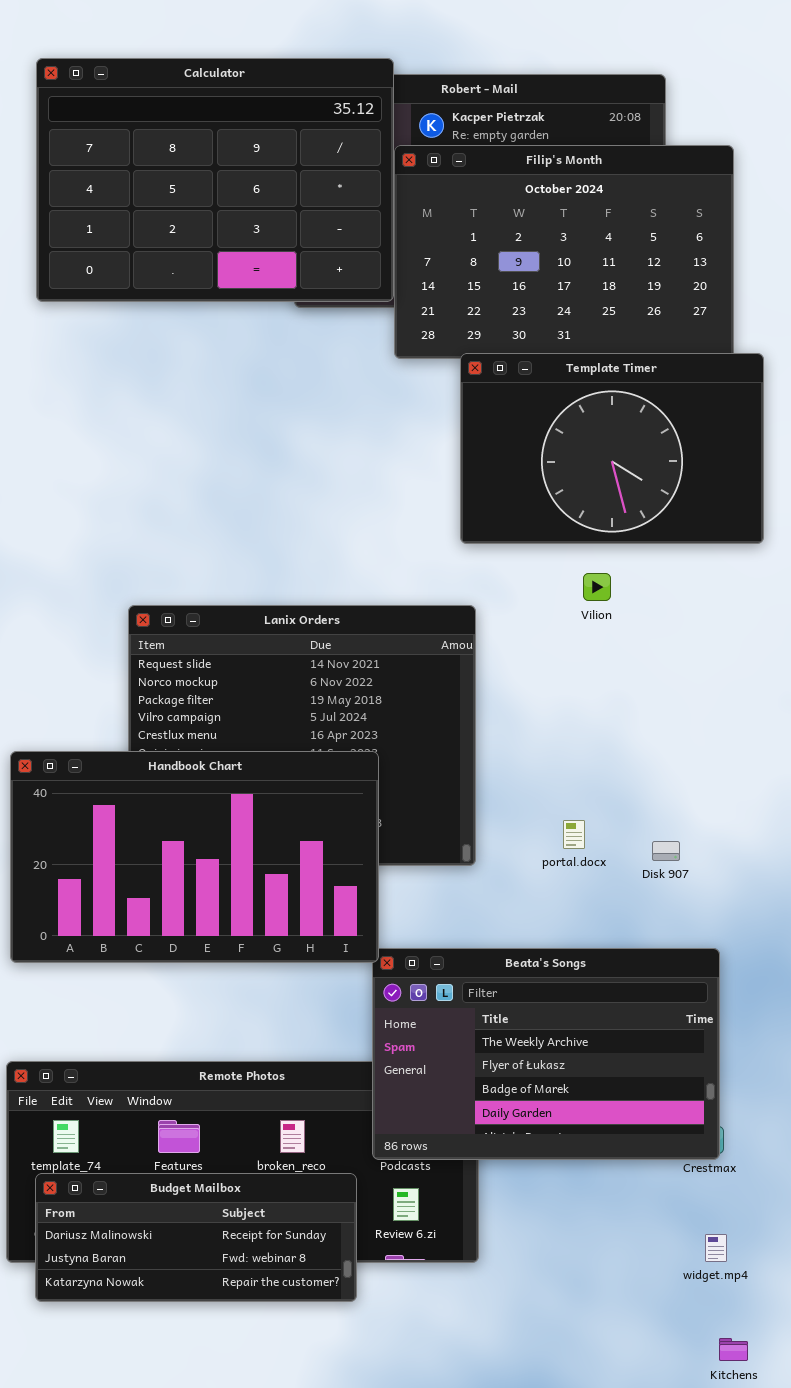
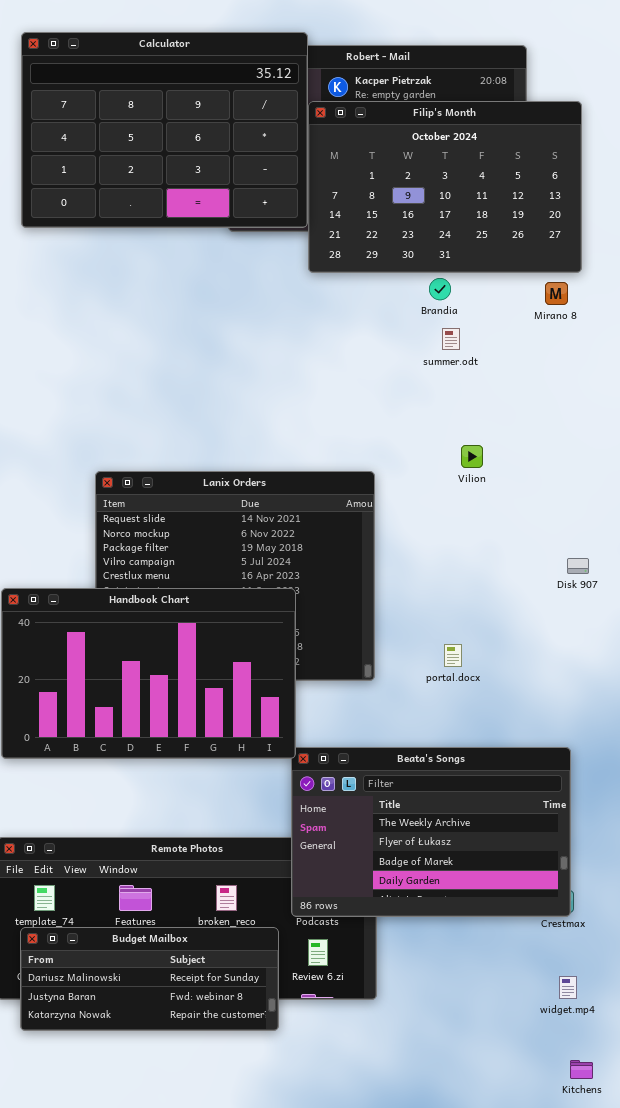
Template Timer: [460,353,764,544] -> none, closed
Disk 907: [652,841,680,861] -> [567,558,589,574], moved

